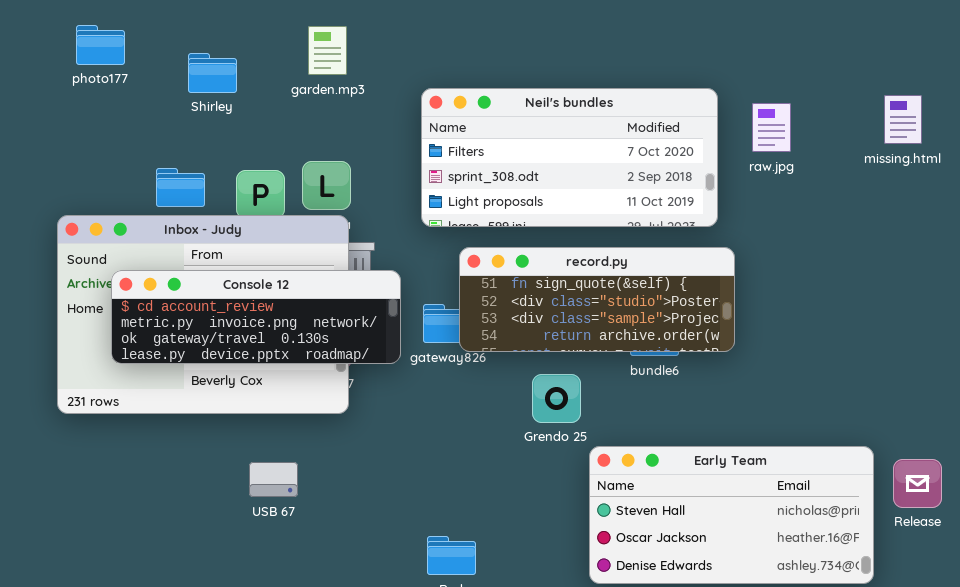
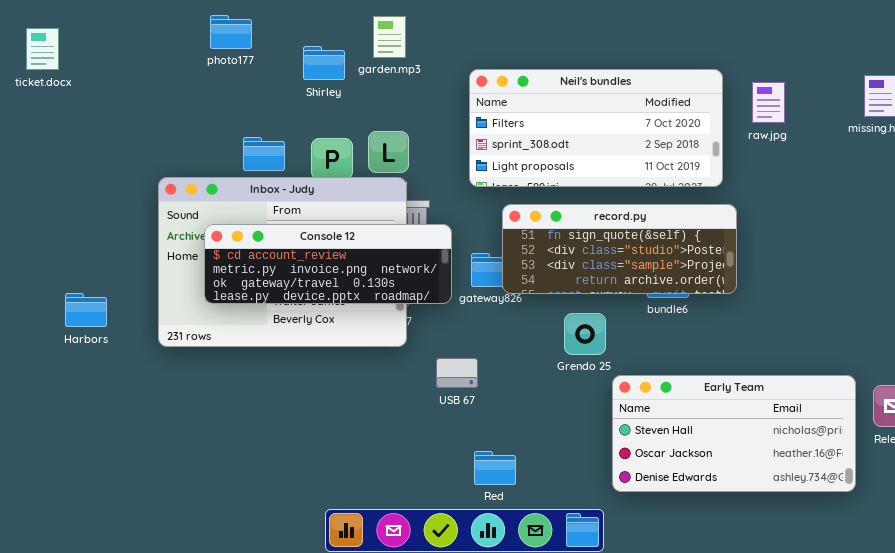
photo177: [76,25,125,65] -> [210,15,252,49], moved
Shirley: [188,53,237,93] -> [303,46,345,80], moved
USB 67: [249,462,298,497] -> [436,358,478,388], moved

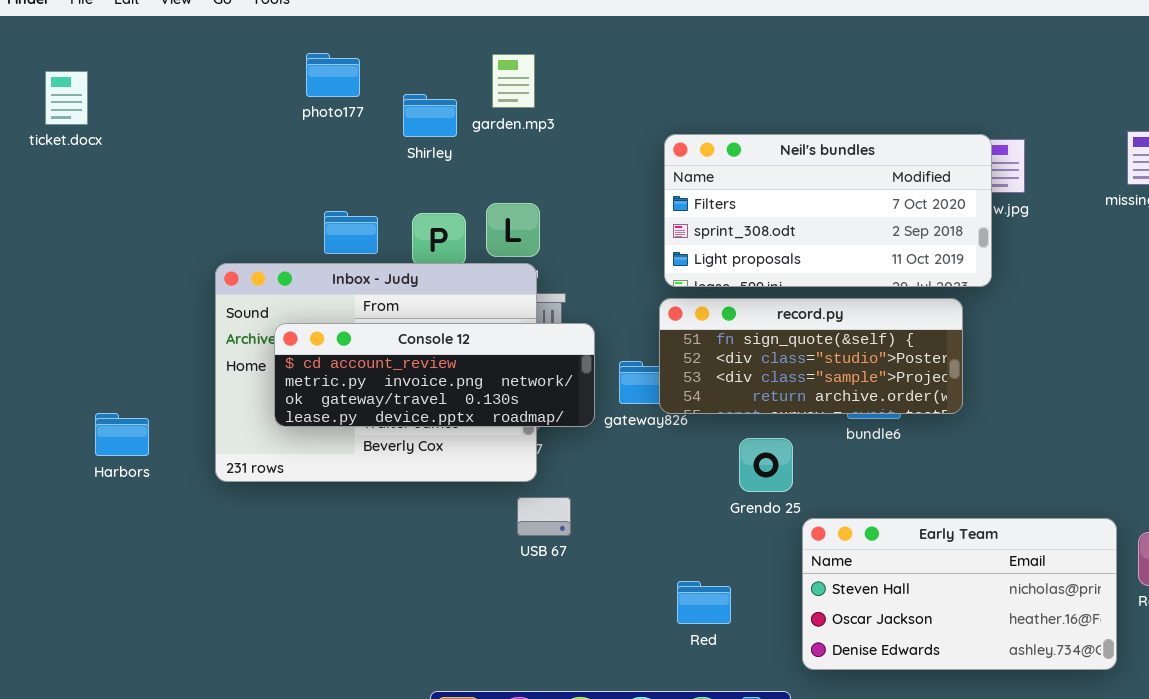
photo177: [210,15,252,49] -> [306,53,360,97], moved
Neil's bundles: [469,69,723,187] -> [664,134,992,287], moved
USB 67: [436,358,478,388] -> [517,497,571,536], moved
Red: [474,451,516,485] -> [677,581,731,624], moved

